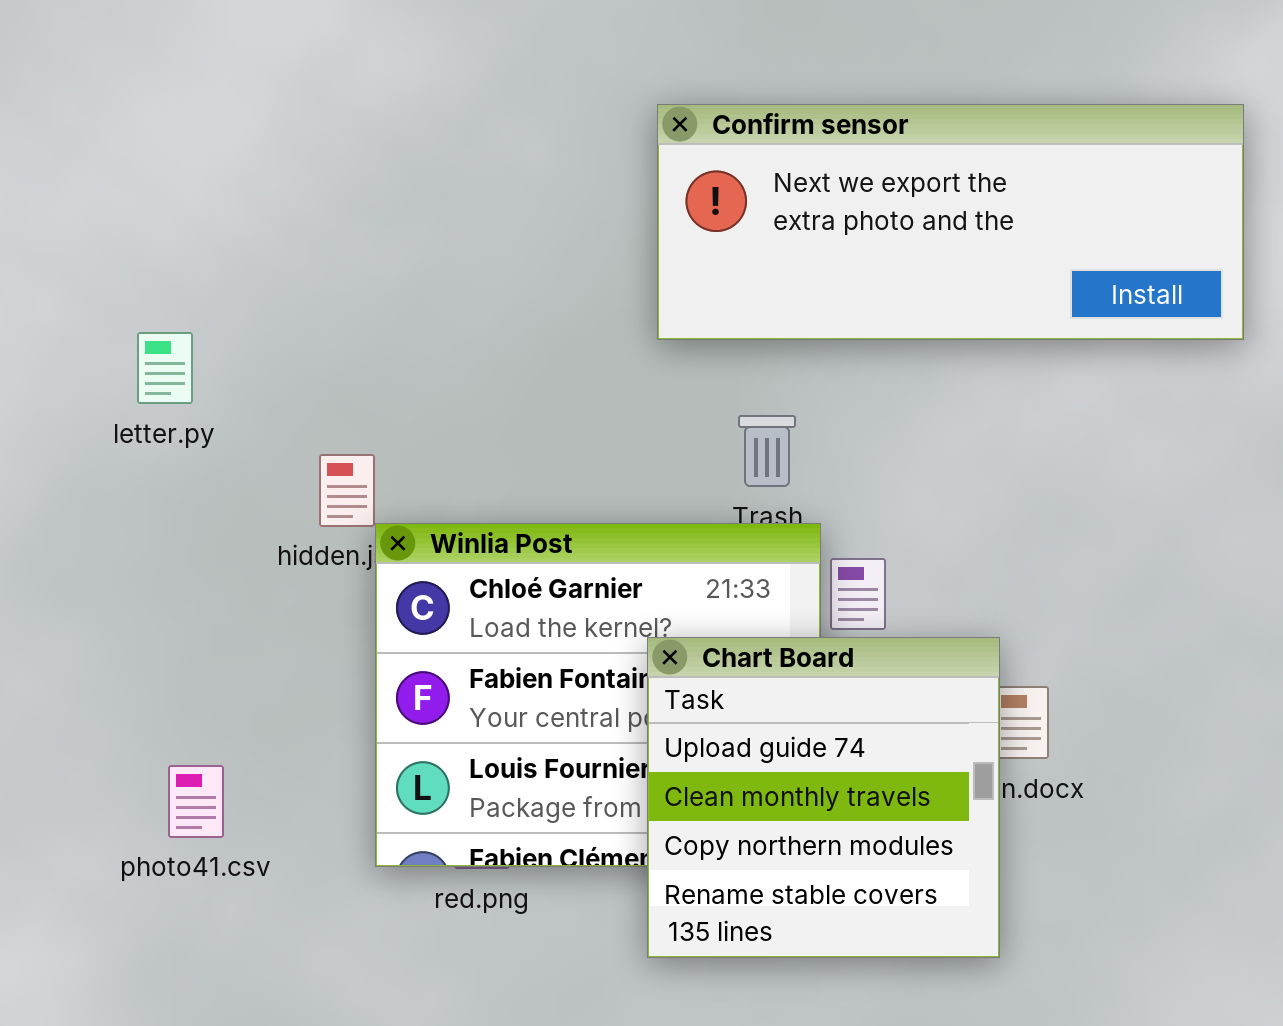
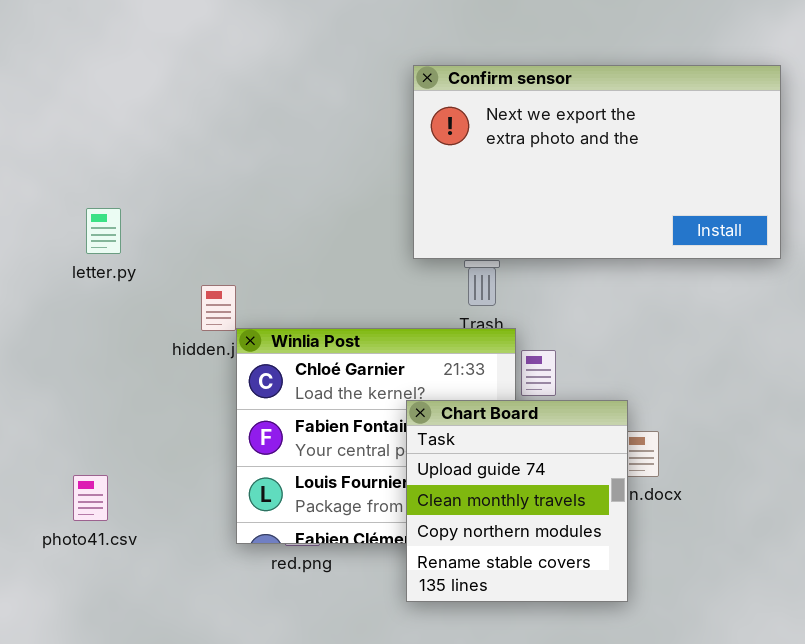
Confirm sensor: [657,104,1244,340] -> [413,65,781,259], resized
photo41.csv: [168,765,224,838] -> [73,475,108,521], moved

